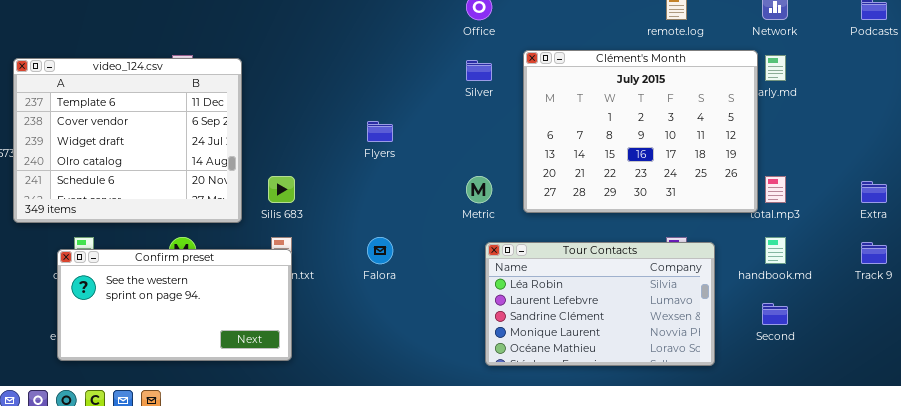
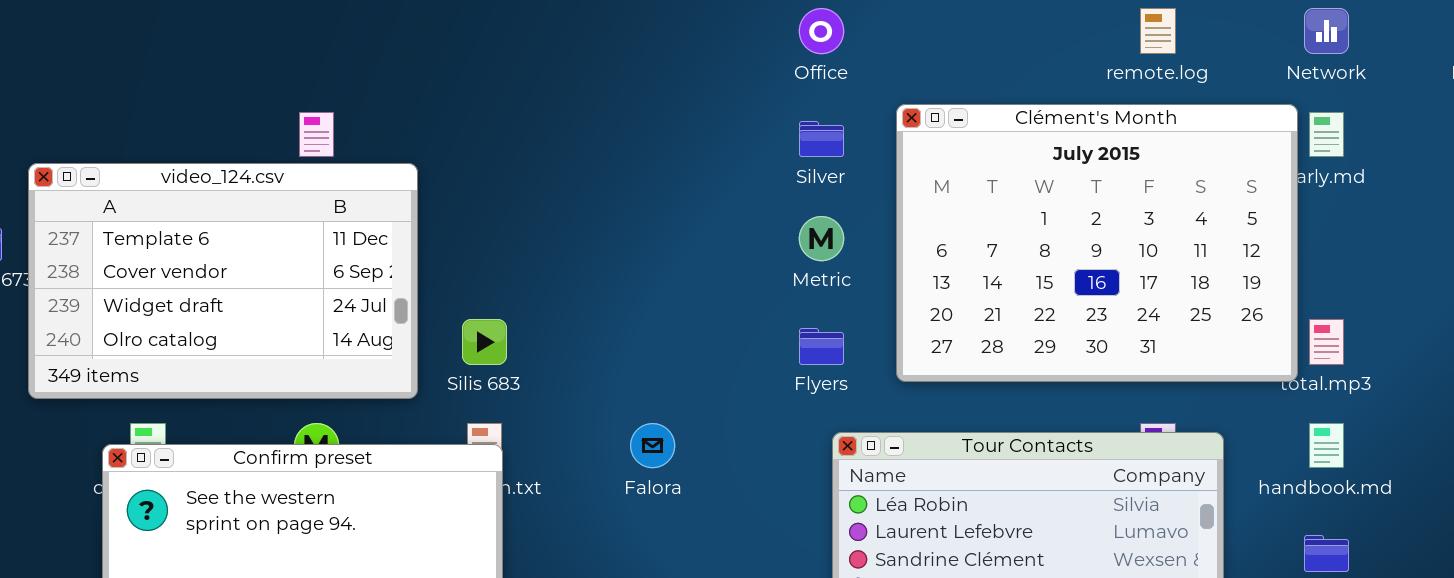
video_124.csv: [13,58,242,223] -> [28,163,418,399], resized
Flyers: [367,121,393,142] -> [799,328,844,365], moved
Metric: [466,176,492,203] -> [799,216,844,261], moved

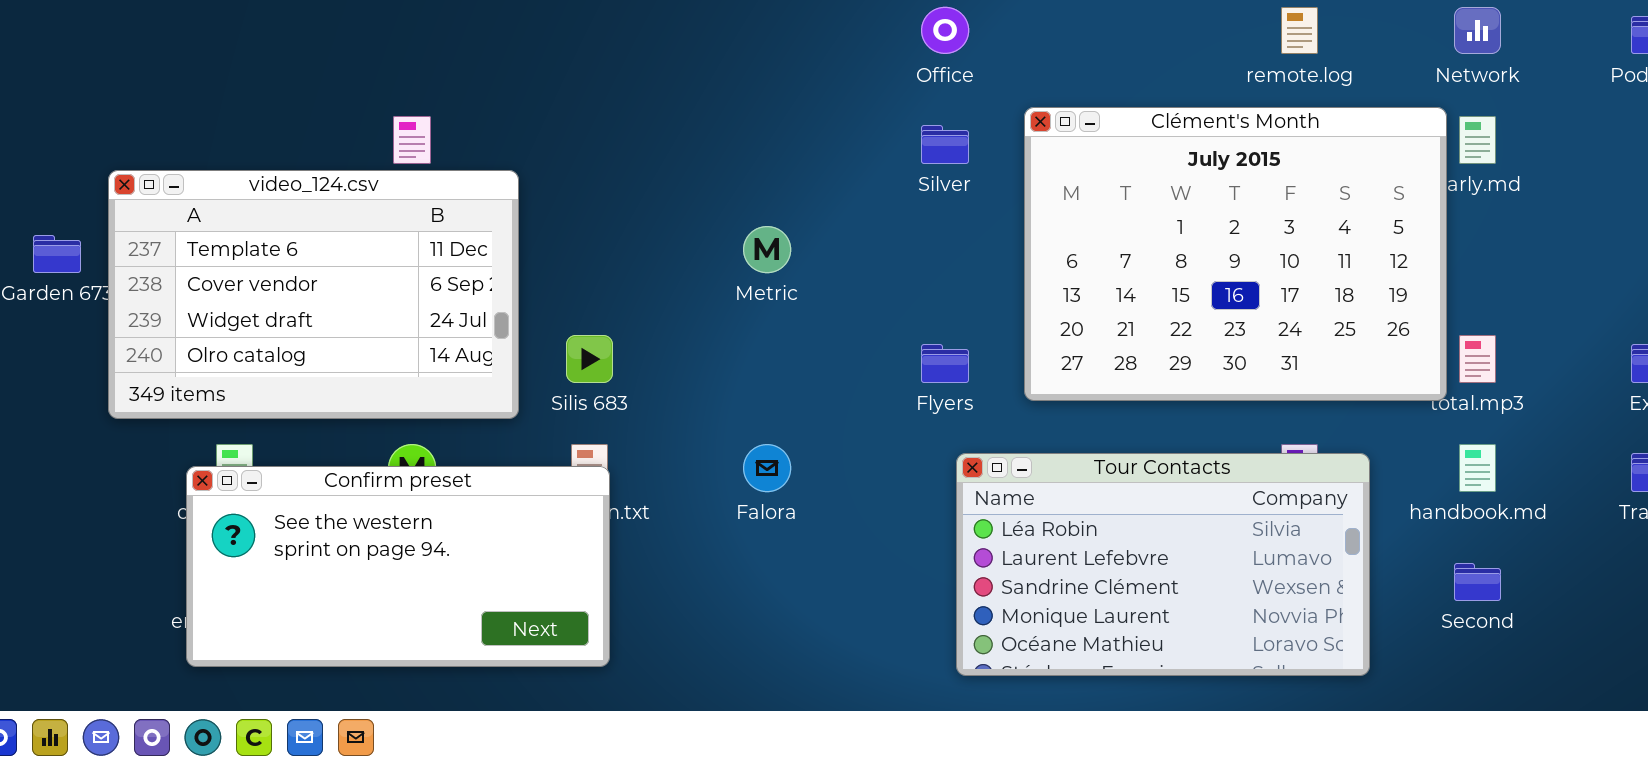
Metric: [799,216,844,261] -> [743,226,791,273], moved

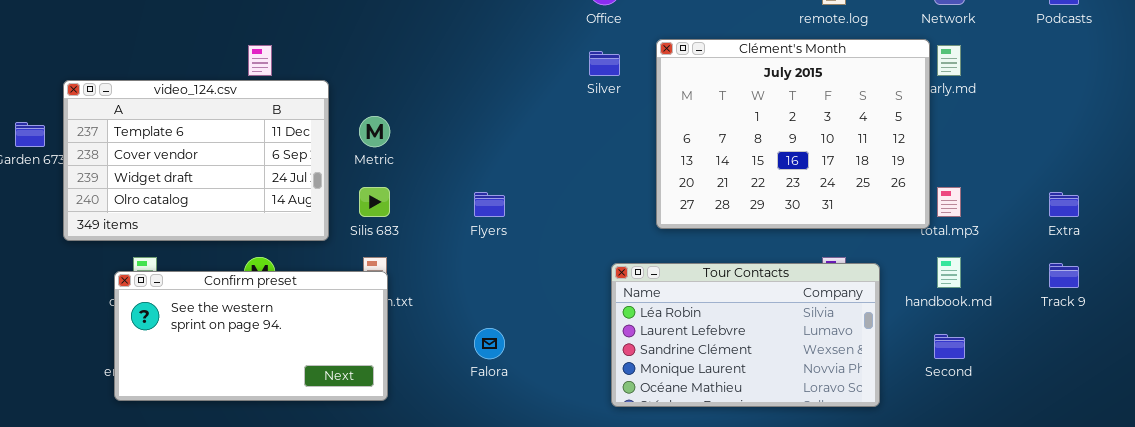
Metric: [743,226,791,273] -> [359,116,390,147], moved
Flyers: [921,344,969,383] -> [474,192,505,217], moved
Falora: [743,444,791,492] -> [474,328,505,359], moved

